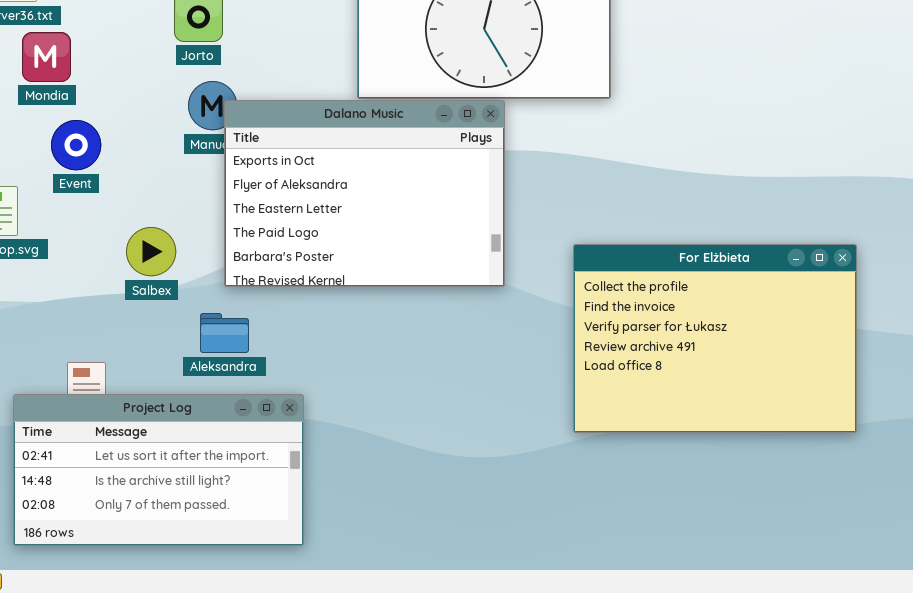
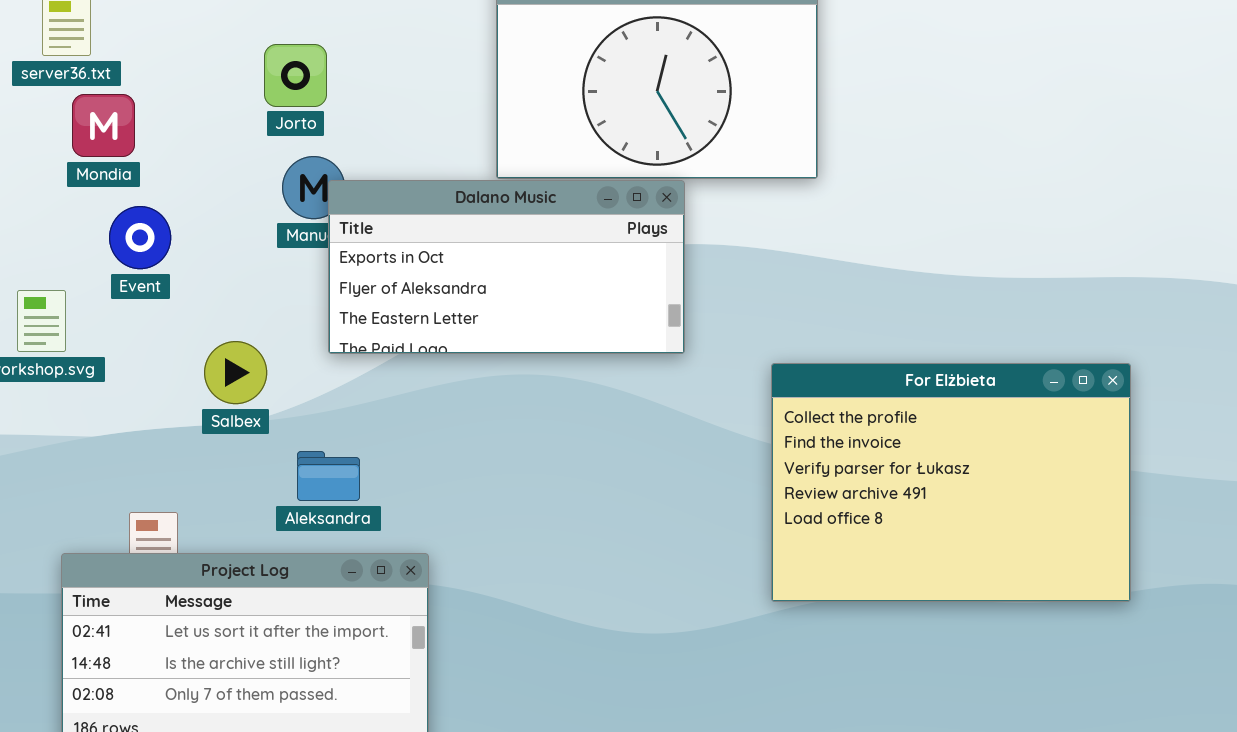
Dalano Music: [224,100,505,287] -> [328,180,685,354], resized

